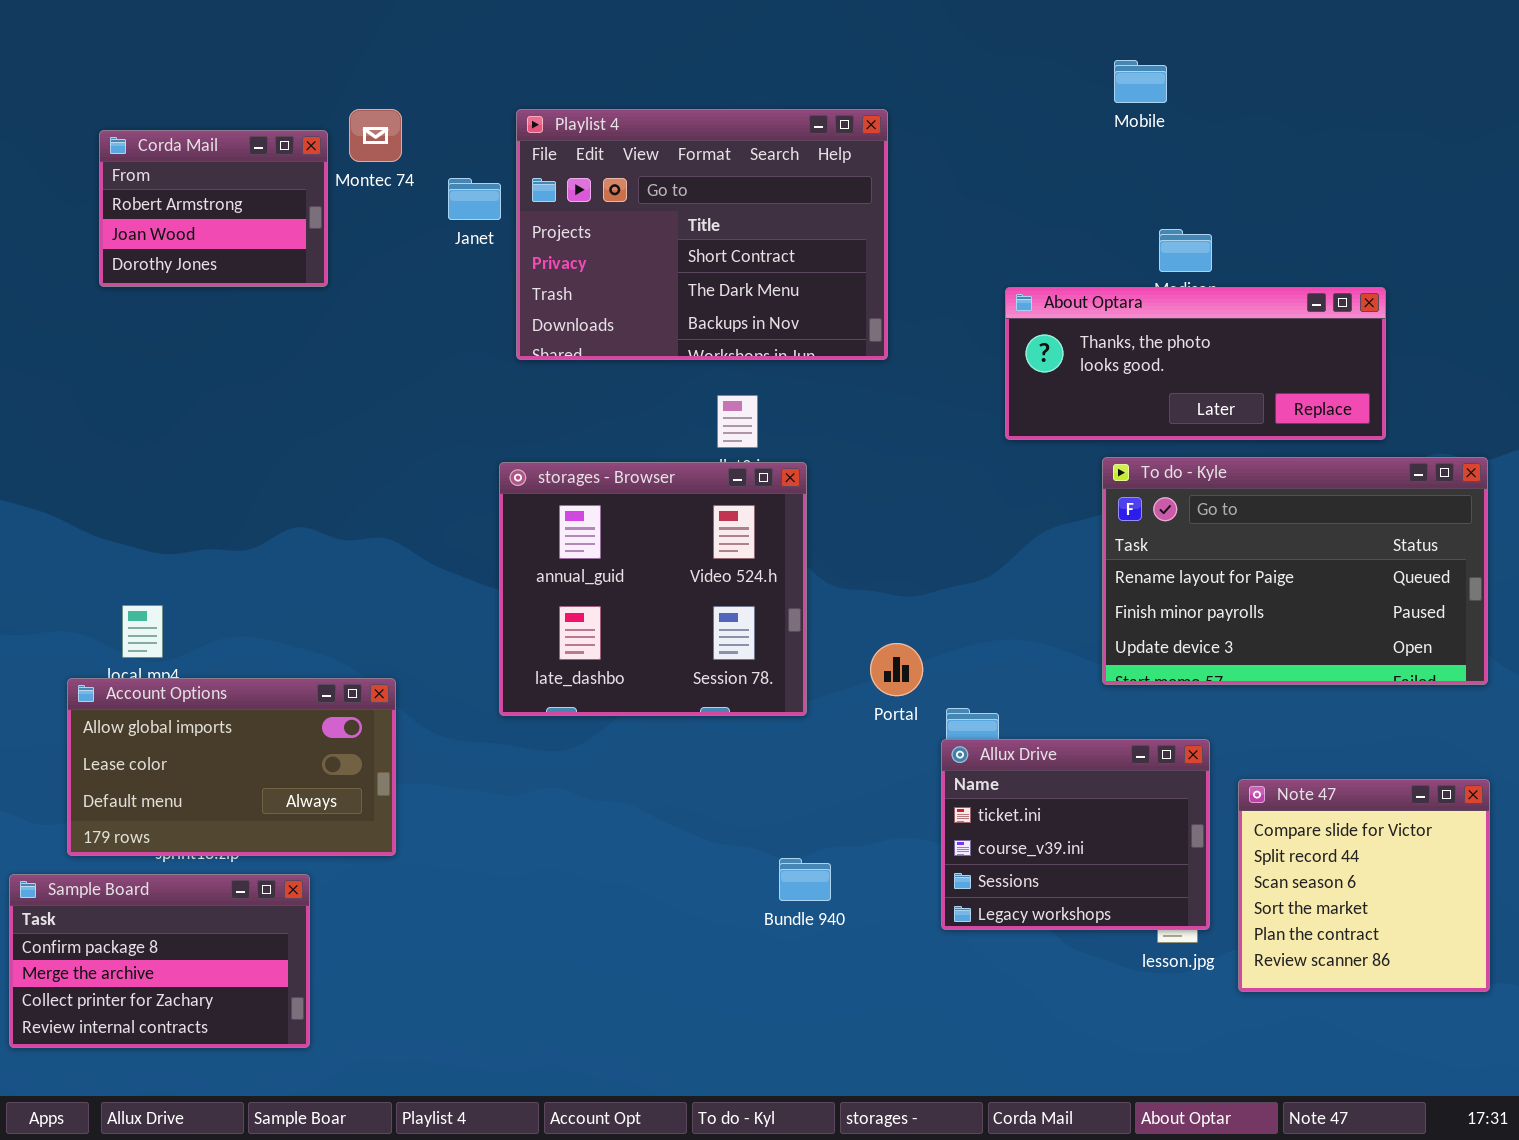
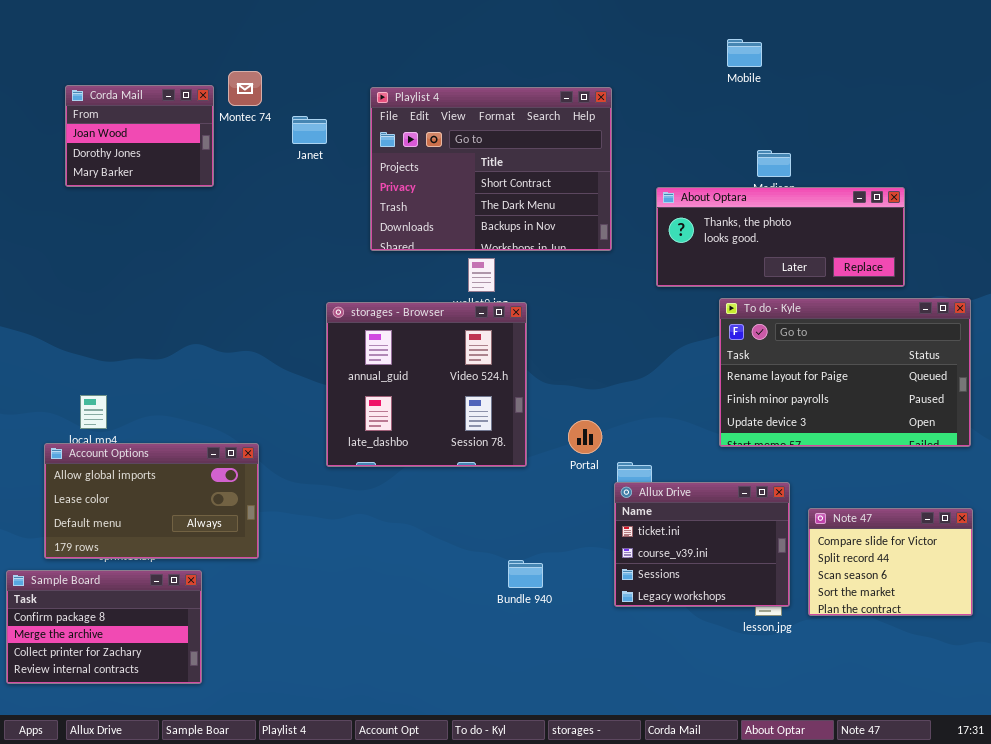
Playlist 4: [516,109,888,360] -> [370,87,612,251], moved
Corda Mail: [99,130,328,287] -> [65,85,214,187], scrolled down 1 row
Note 47: [1238,779,1490,992] -> [808,508,973,616], resized

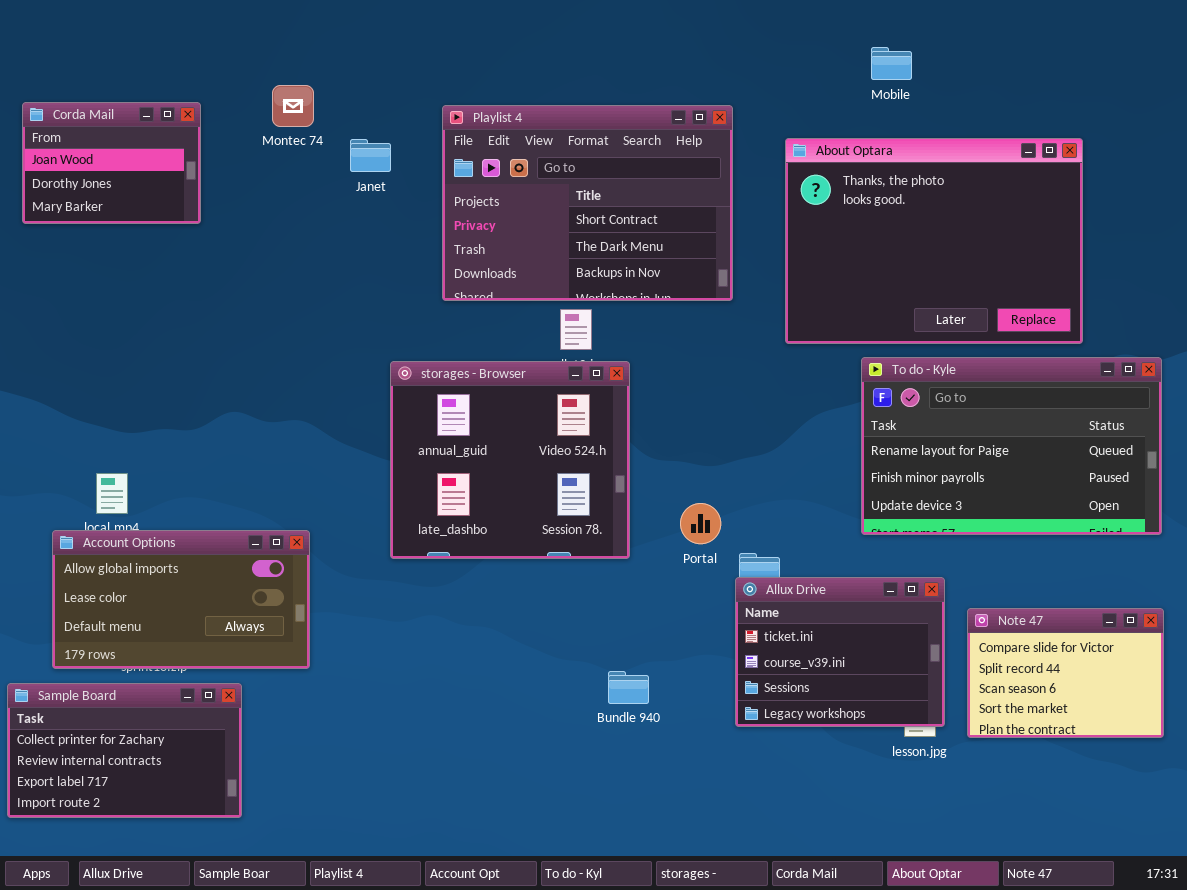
Corda Mail: [65,85,214,187] -> [22,102,201,224], moved
About Optara: [656,187,905,287] -> [785,138,1083,344], resized
Sample Board: [6,570,202,684] -> [7,683,242,818], scrolled down 2 rows

